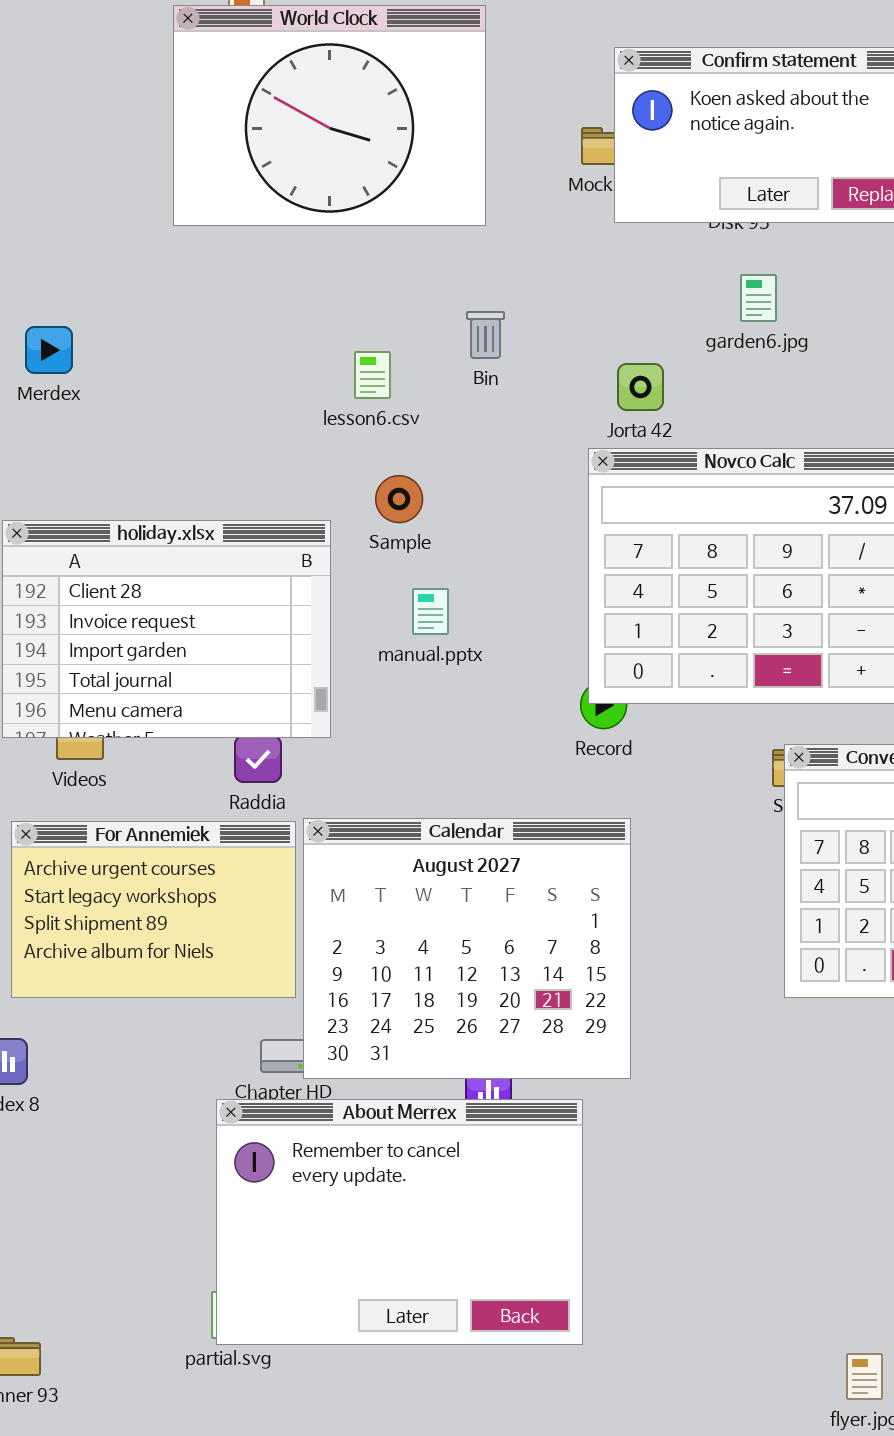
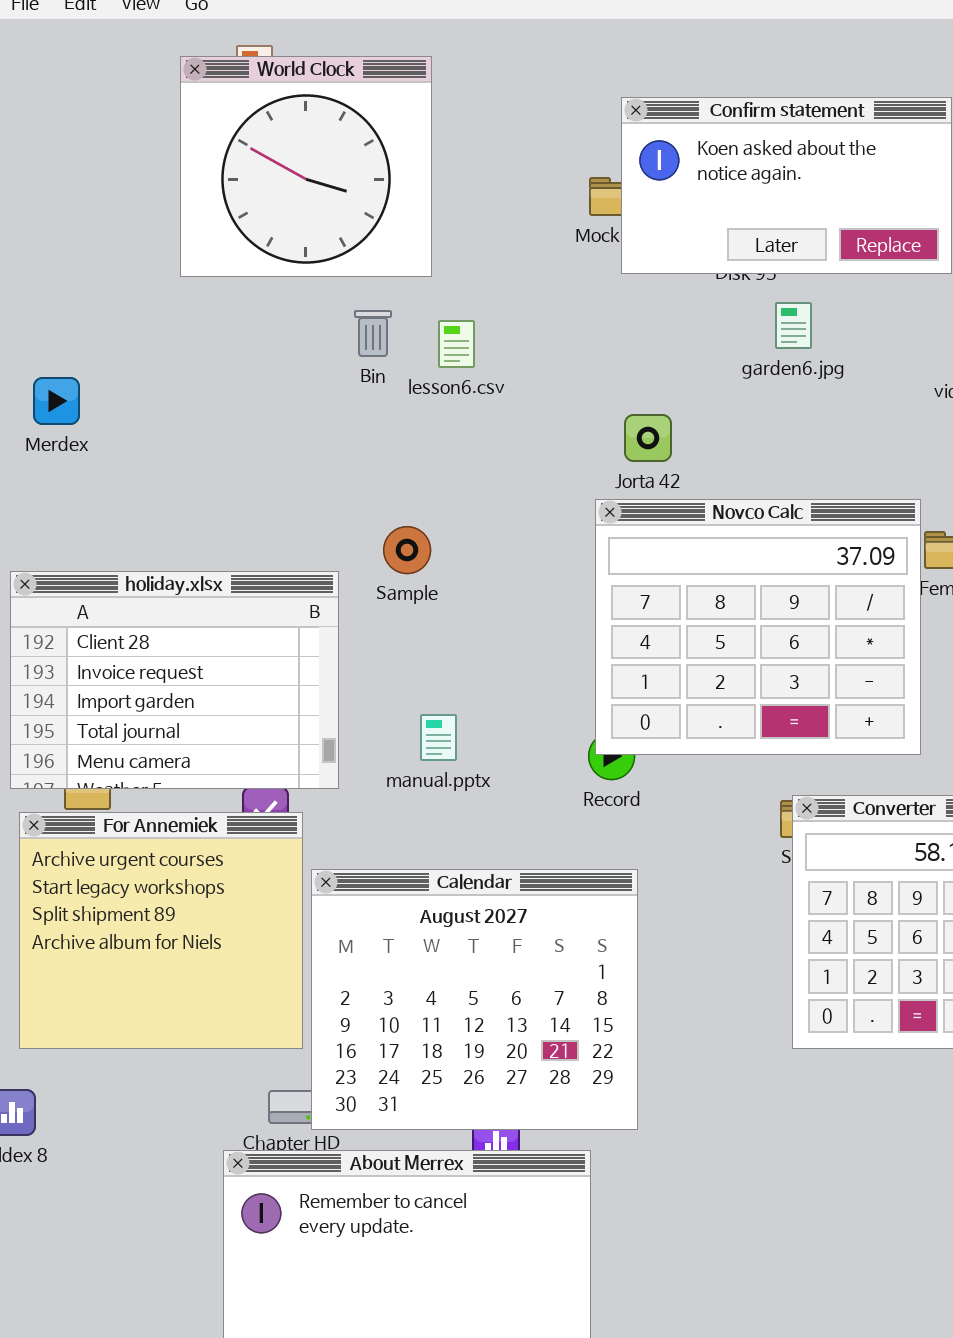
World Clock: [173,5,486,226] -> [180,56,432,277], resized
garden6.jpg: [740,274,777,322] -> [775,302,812,349], moved
Bin: [466,311,505,359] -> [354,310,392,357], moved
lesson6.csv: [354,351,391,399] -> [438,320,475,368], moved
manual.pptx: [412,588,449,635] -> [420,714,457,761], moved
For Annemiek: [11,821,296,998] -> [19,812,303,1049], resized

